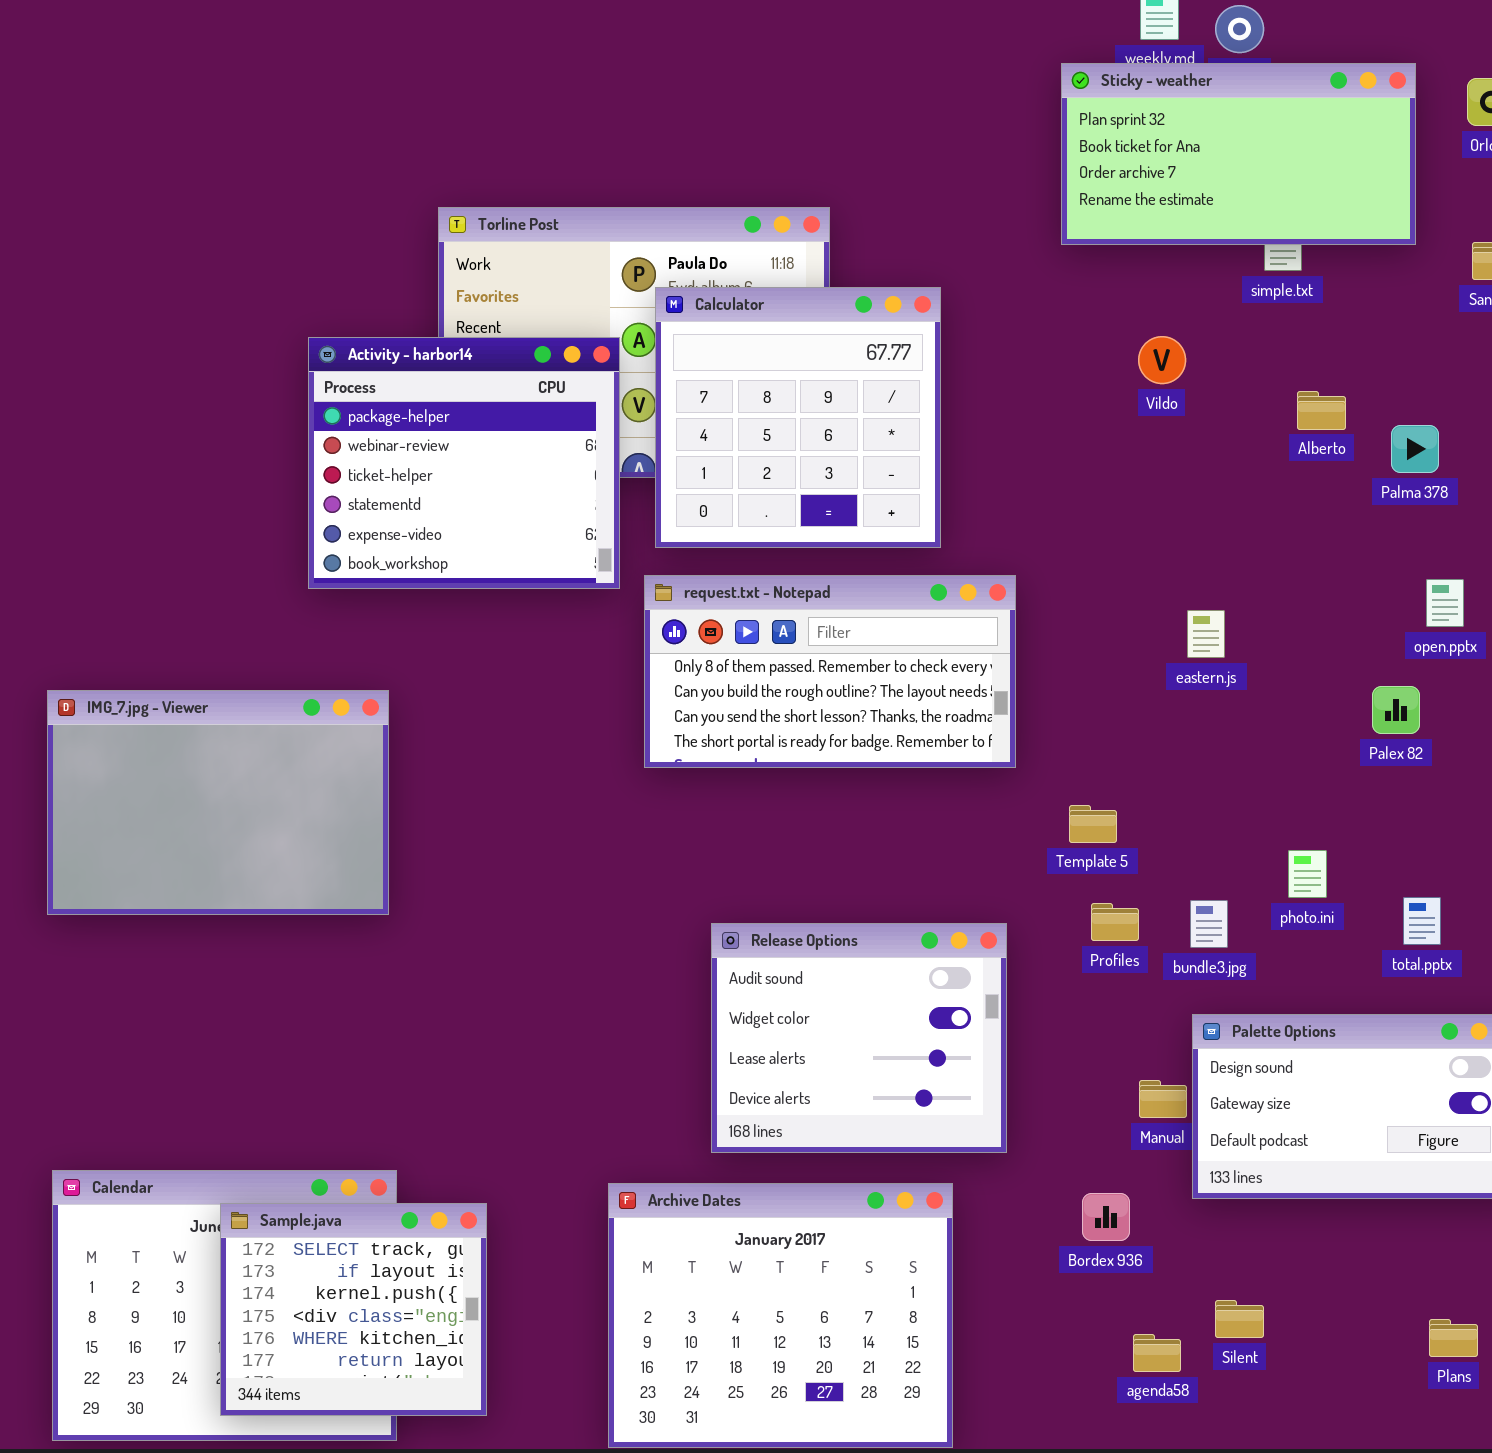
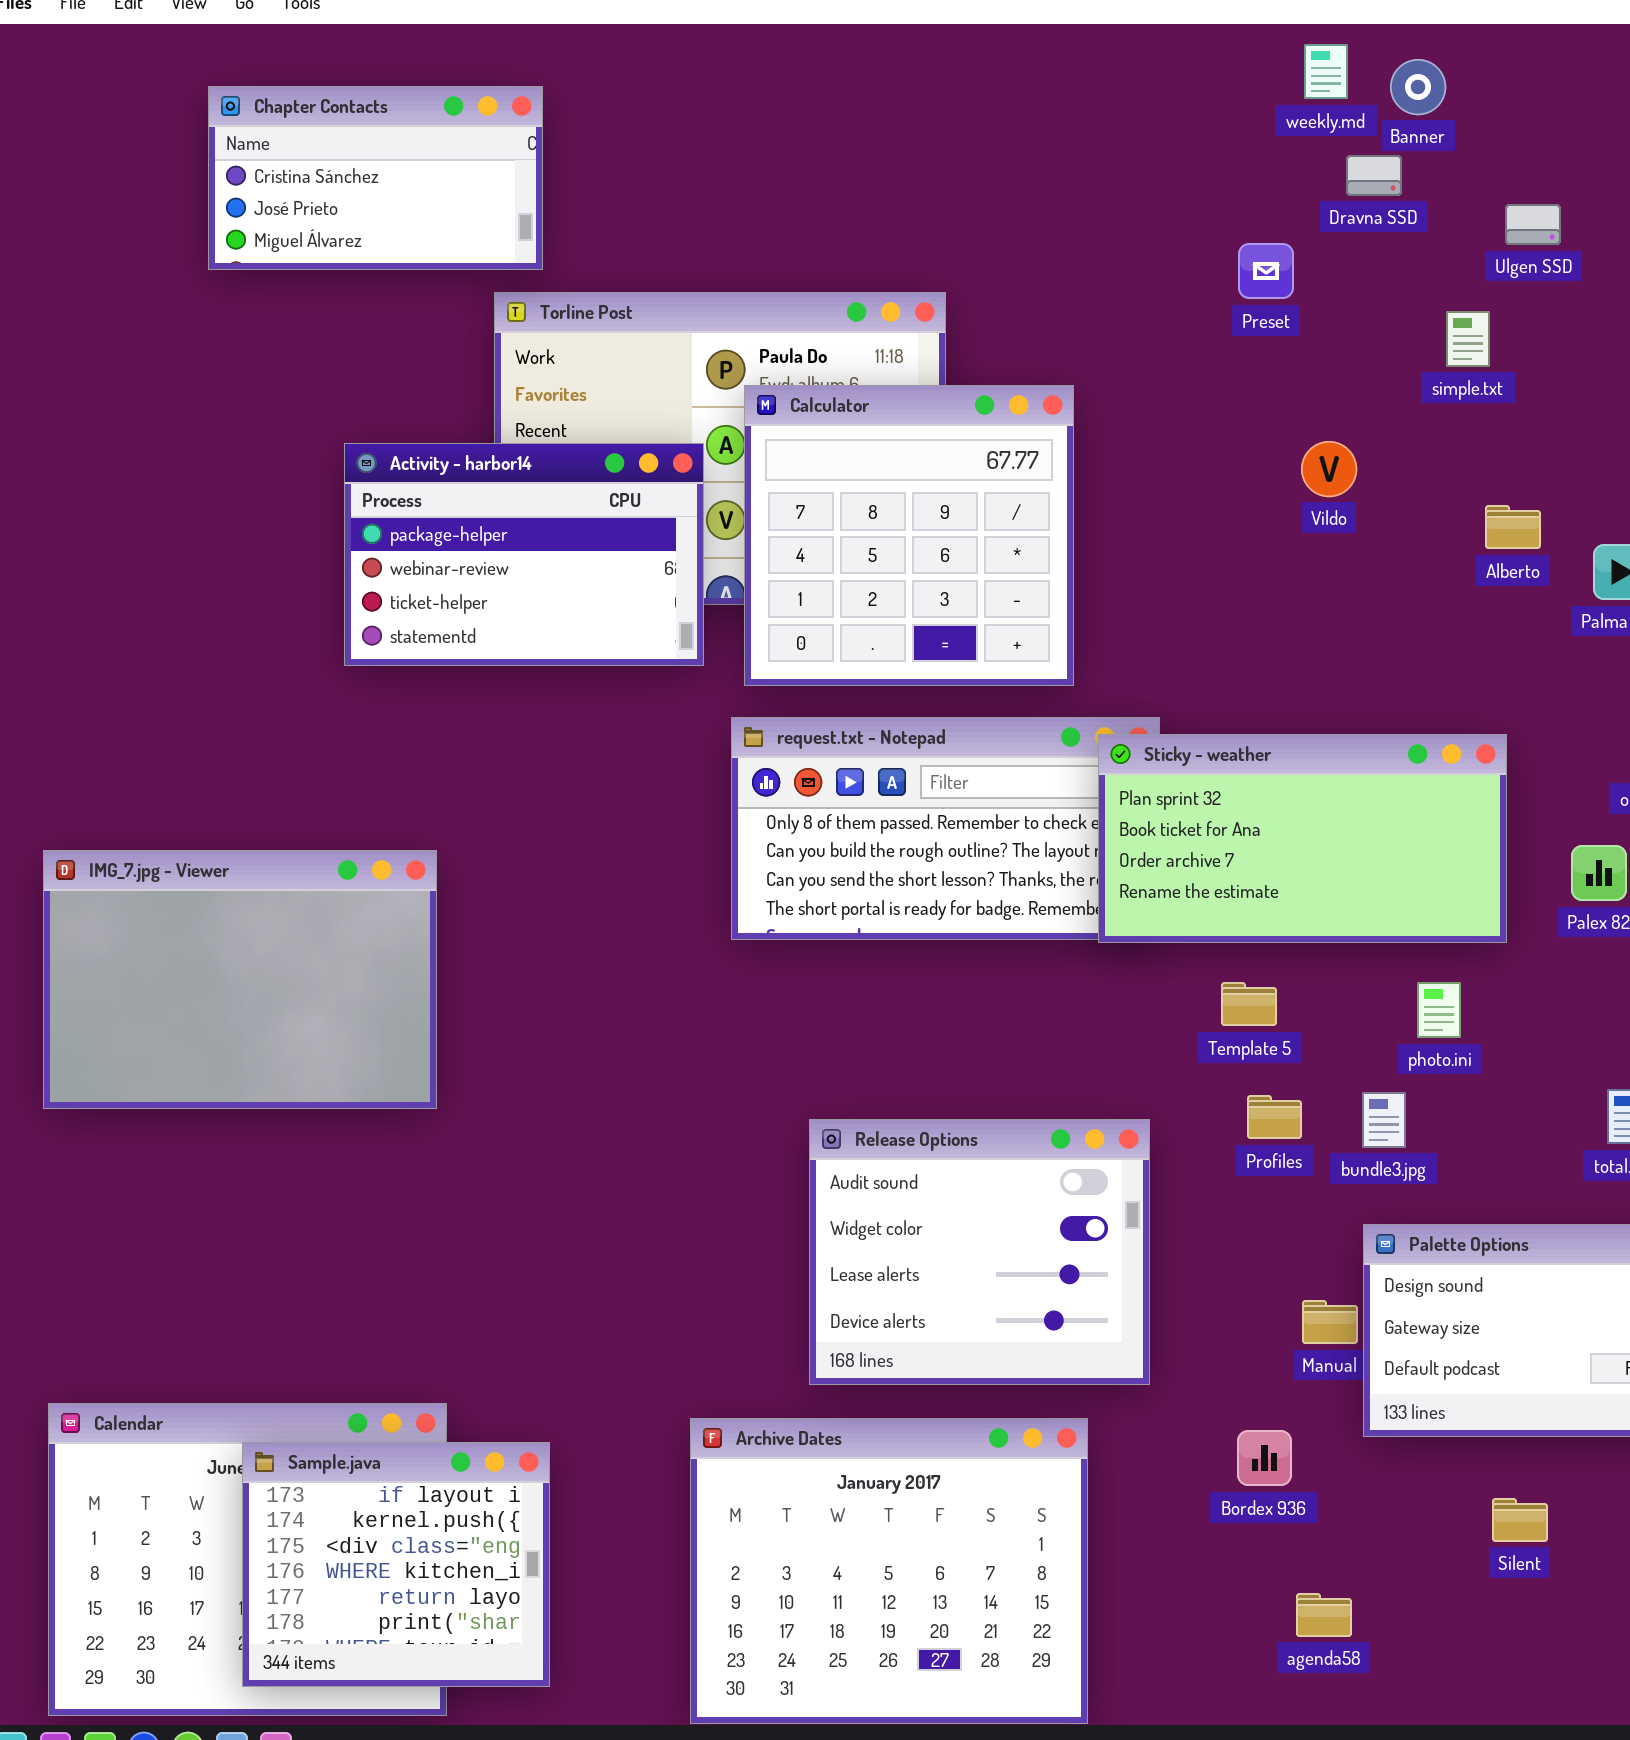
Chapter Contacts: none -> [208,86,543,270], opened
Sticky - weather: [1061,63,1416,245] -> [1098,734,1507,943], moved
Activity - harbor14: [308,337,620,589] -> [344,443,704,666], resized
photo.ini: [1288,850,1327,898] -> [1417,982,1461,1038], moved
Sample.java: [220,1203,487,1416] -> [242,1442,550,1687], scrolled down 1 row
Silent: [1215,1300,1264,1338] -> [1492,1498,1548,1542], moved

